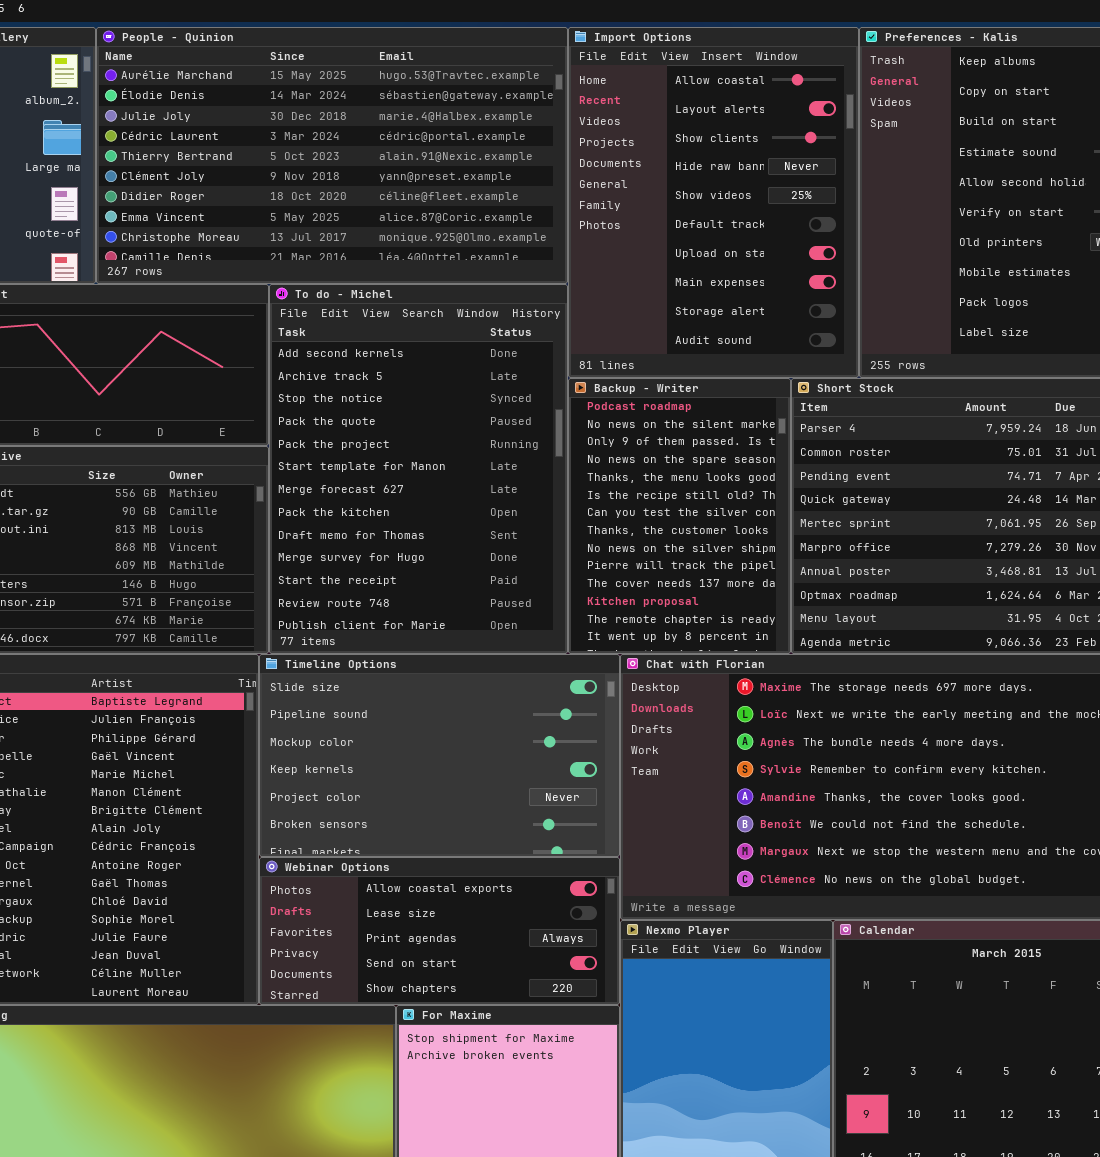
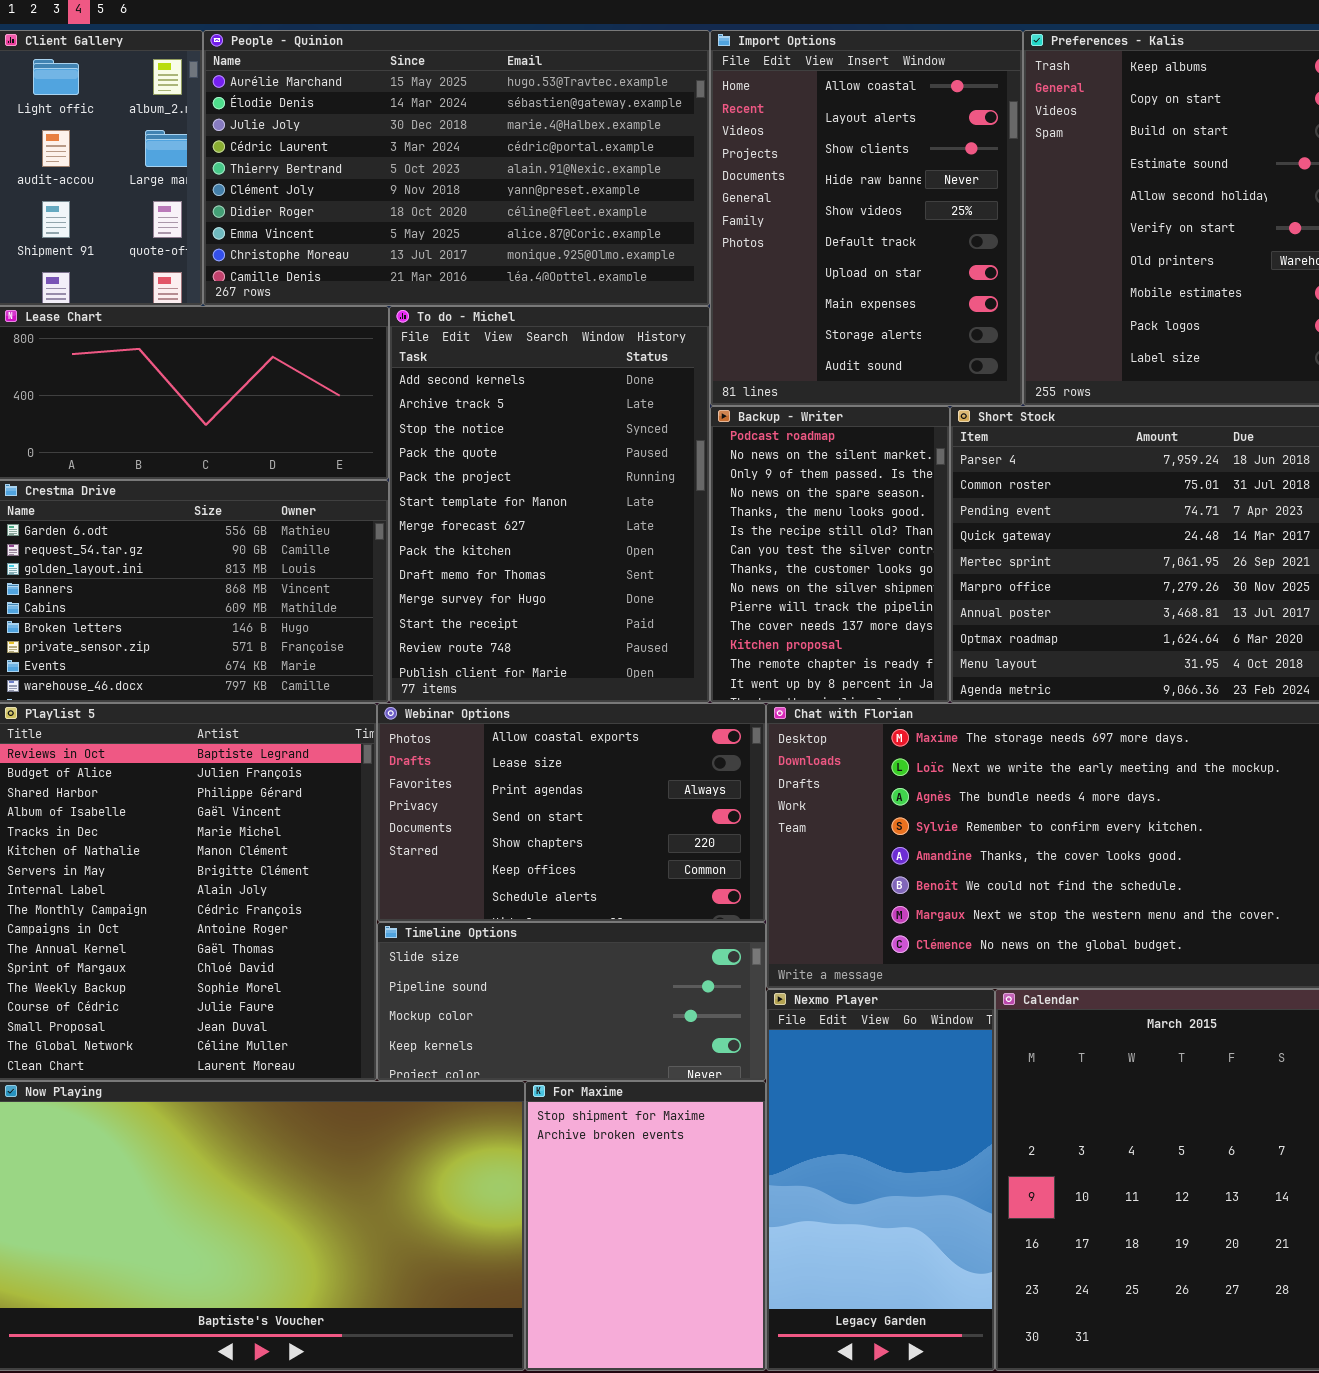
Timeline Options: [259,654,620,857] -> [377,922,766,1081], moved, resized
Webinar Options: [259,857,620,1005] -> [377,703,766,922], moved, resized

